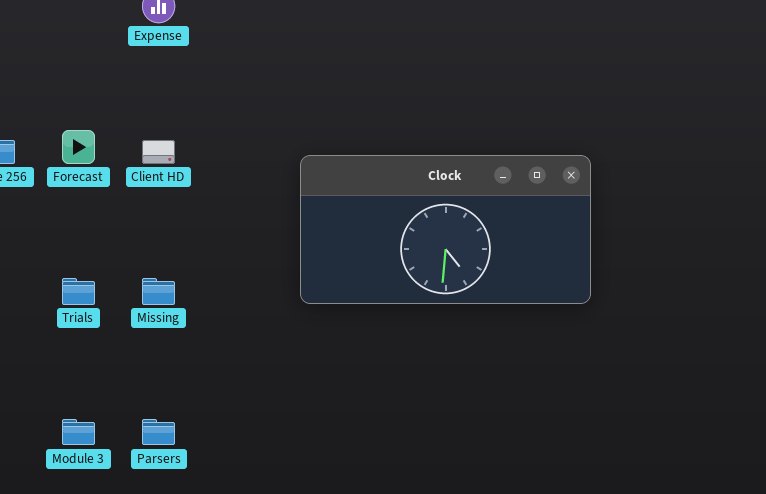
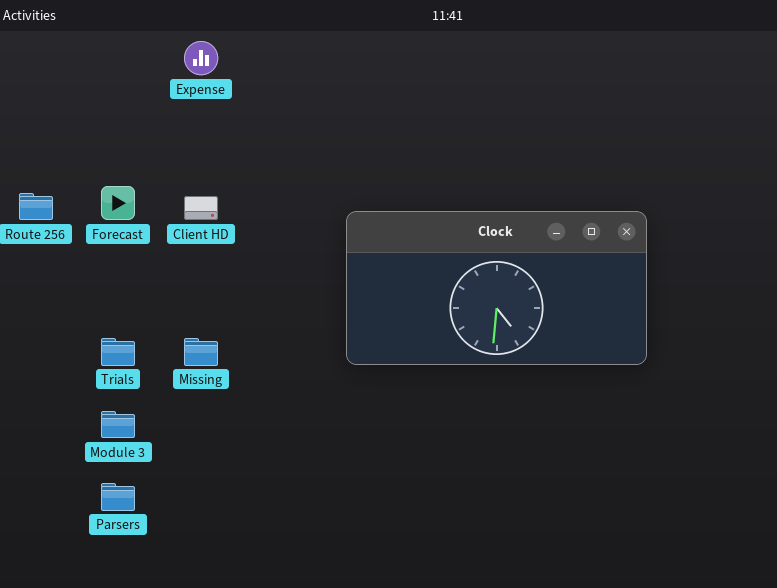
Module 3: [62,419,95,445] -> [101,411,135,438], moved
Parsers: [142,419,175,445] -> [101,483,135,511], moved

